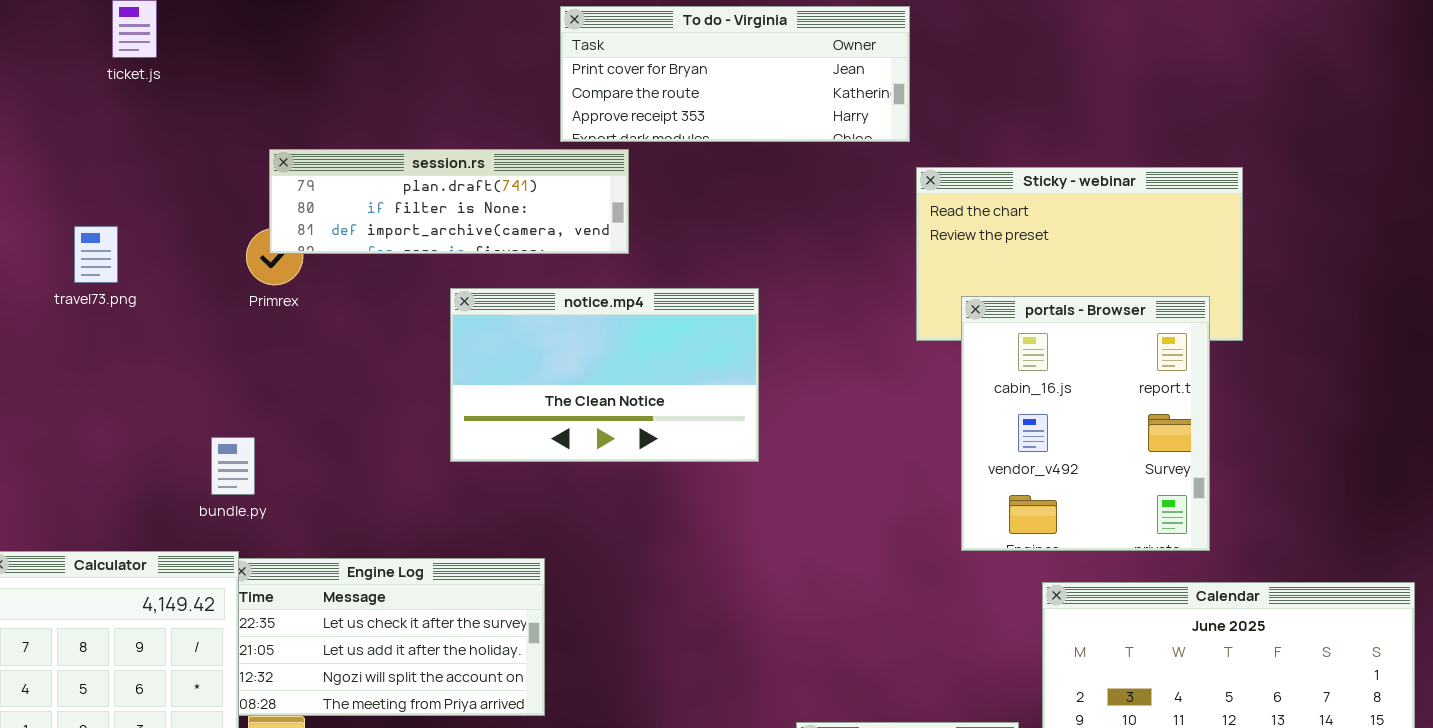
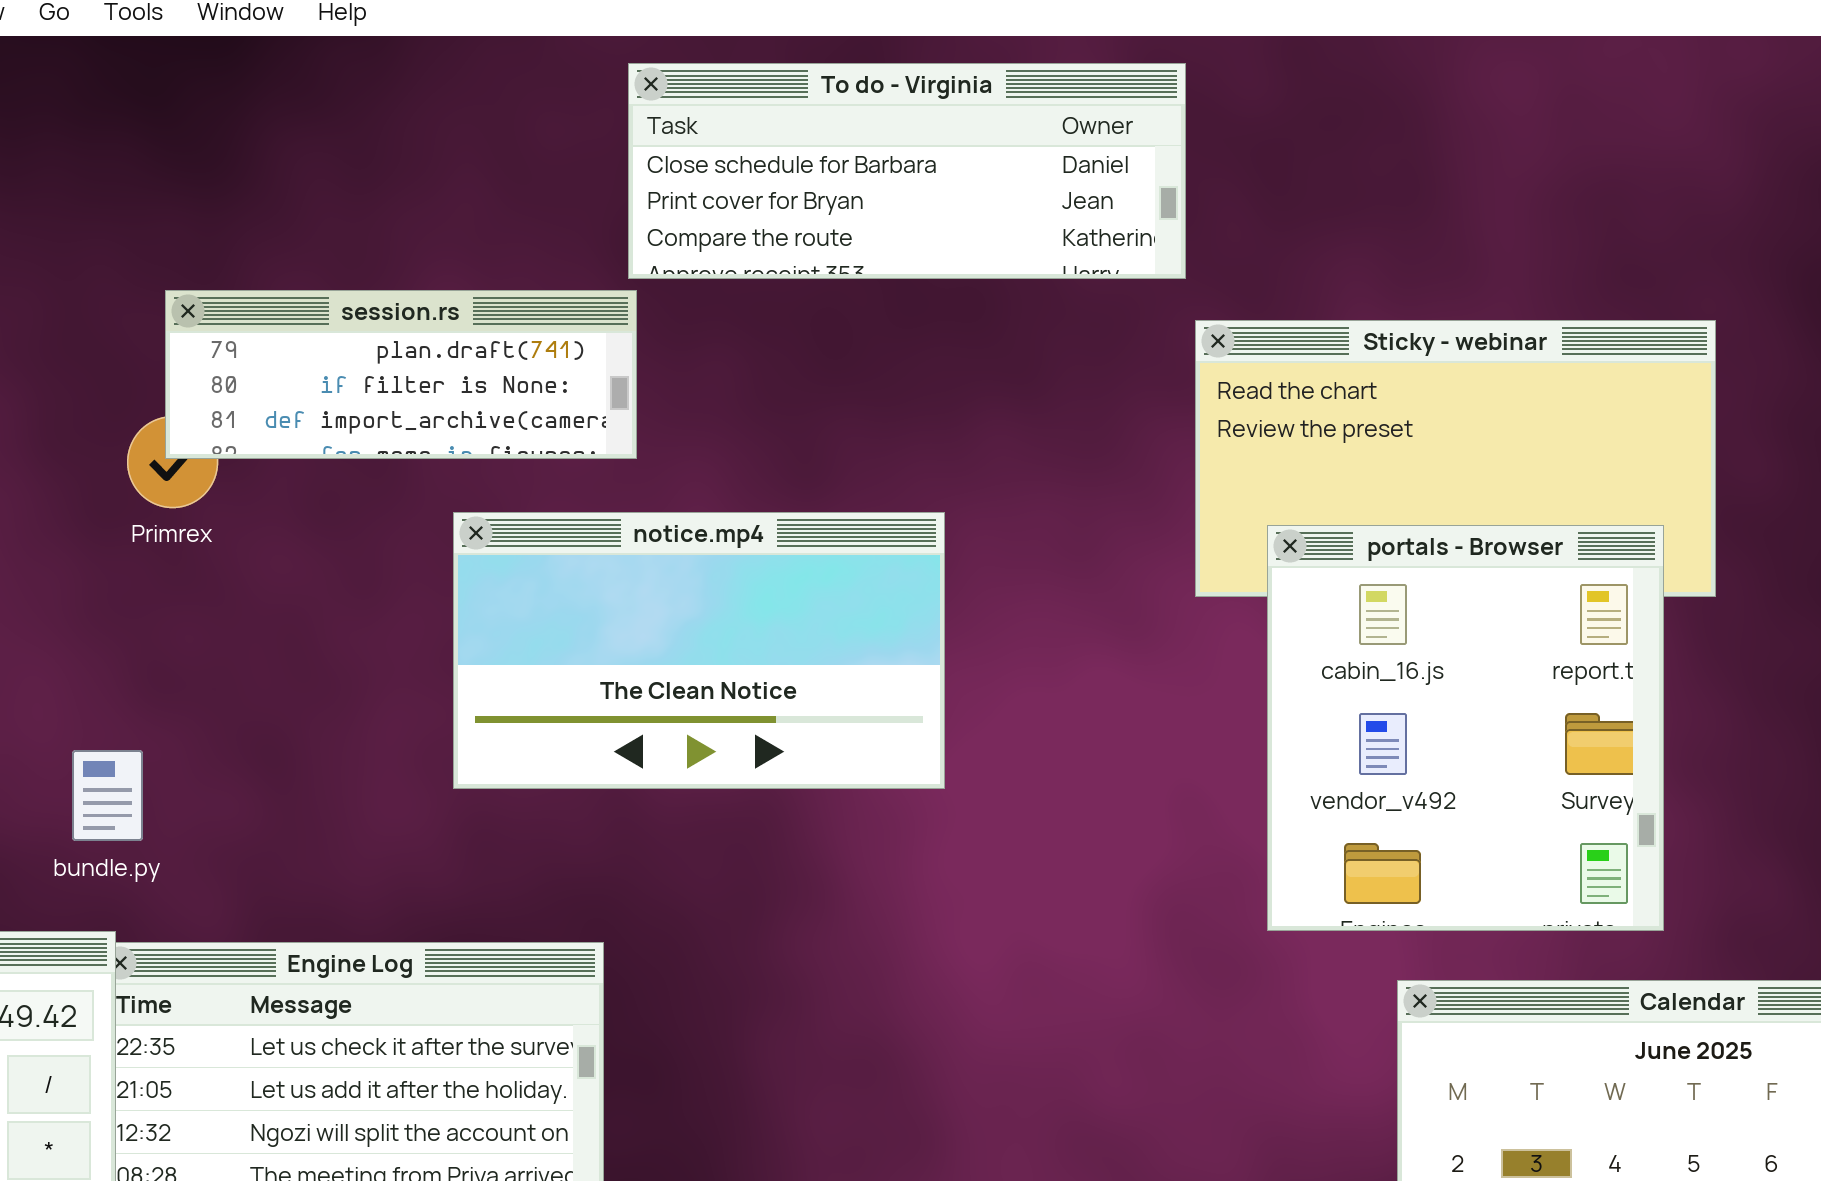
To do - Virginia: [560,6,910,142] -> [628,63,1186,279], scrolled up 1 row
session.rs: [269,149,629,254] -> [165,290,637,459], resized

